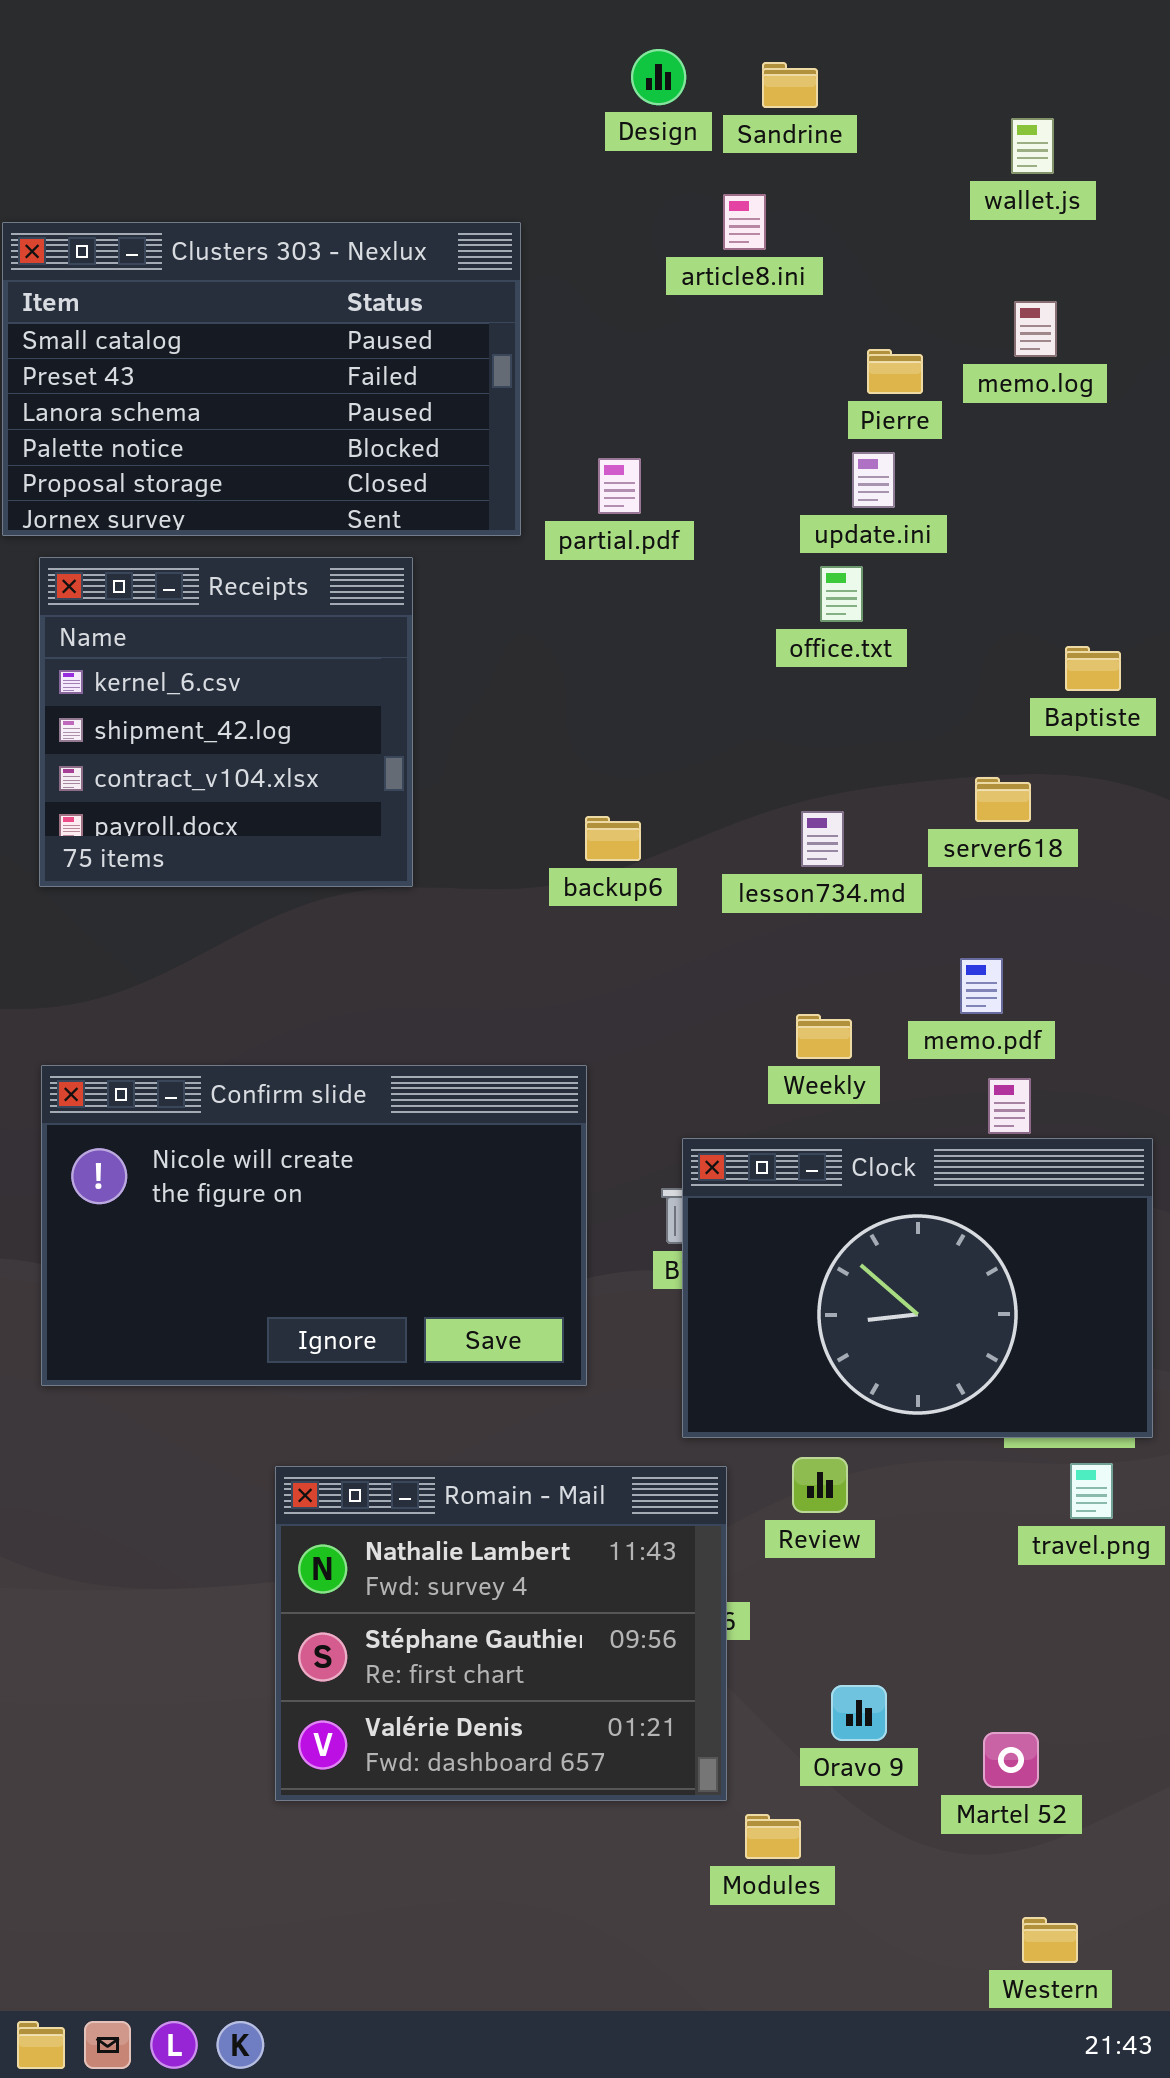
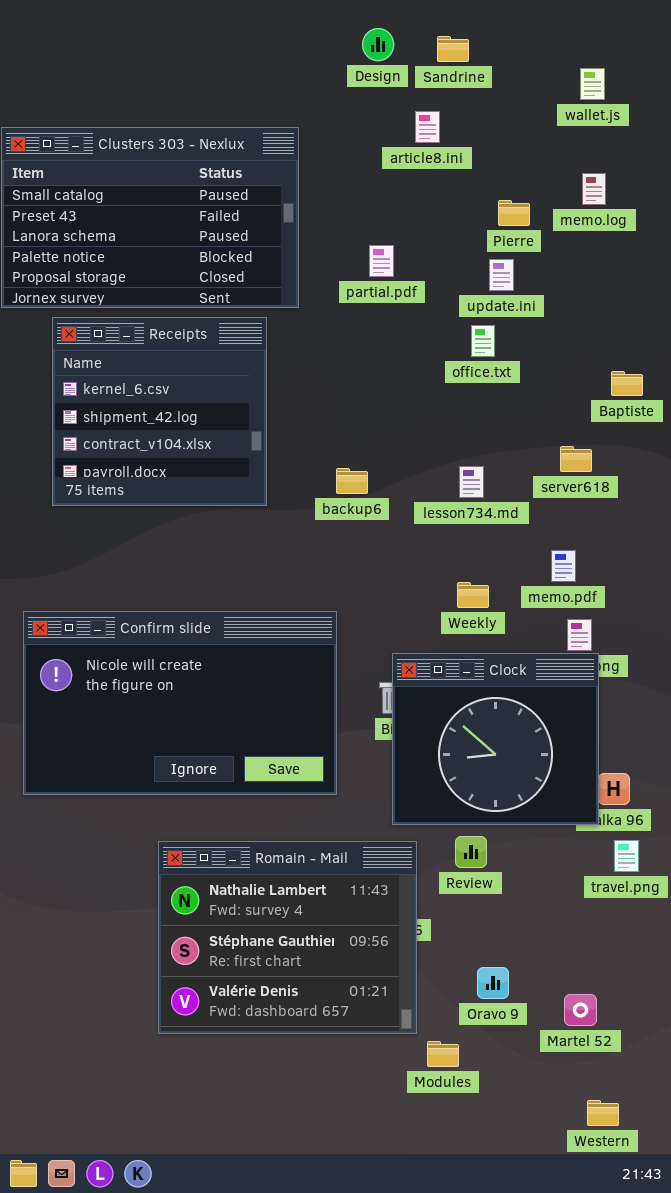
partial.pdf: [598,458,641,514] -> [369,245,394,277], moved
Receipts: [39,557,413,887] -> [52,317,267,506], moved
Clock: [682,1138,1153,1438] -> [392,653,599,825], resized

